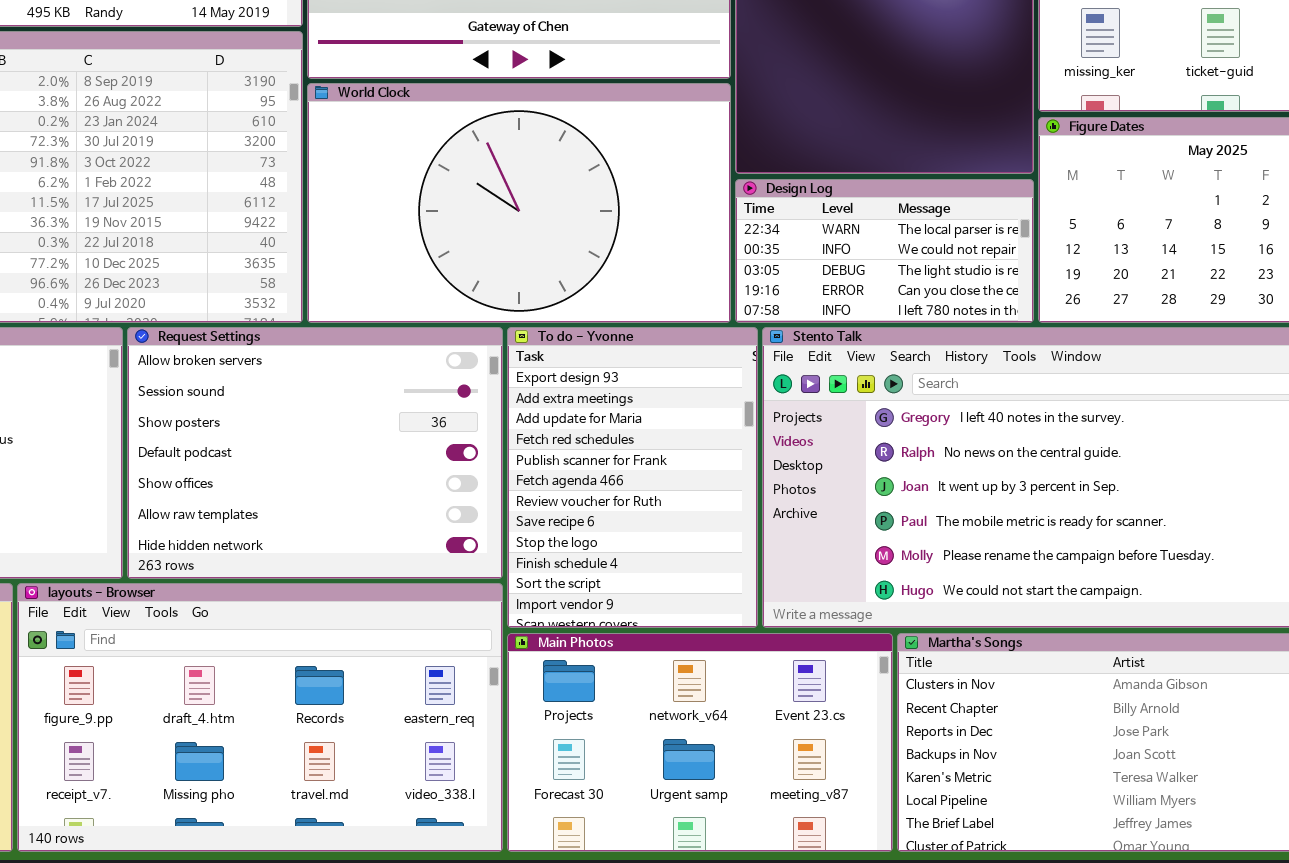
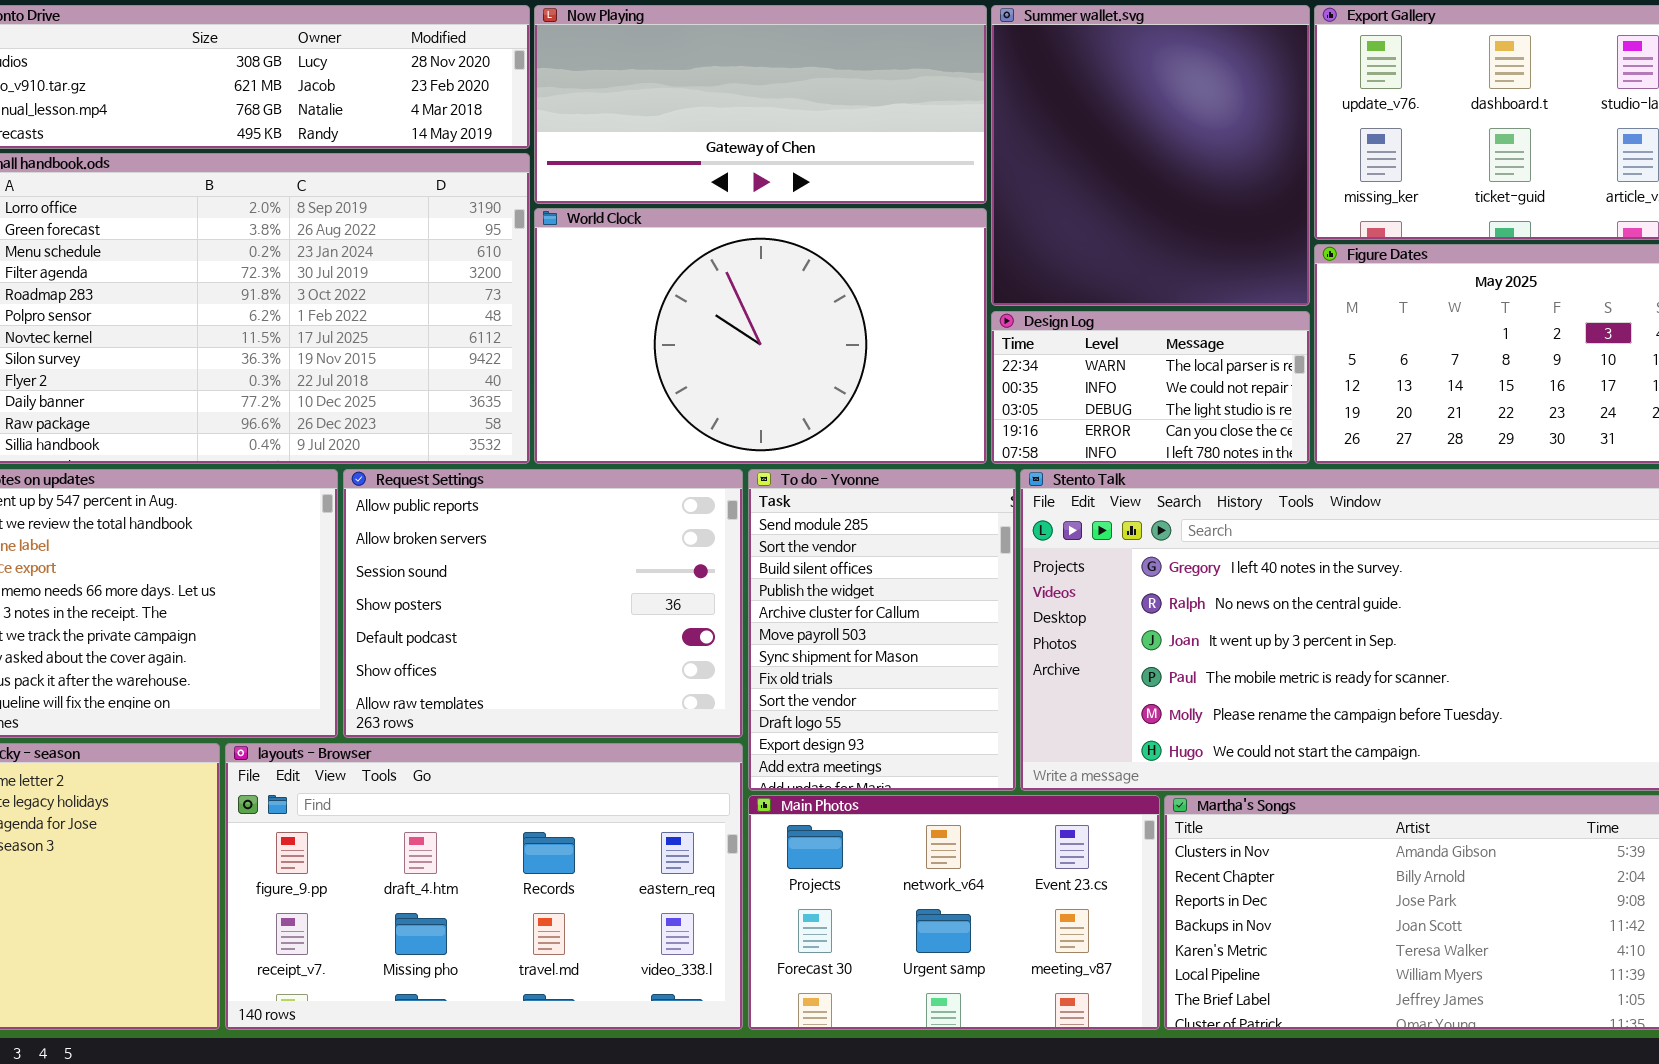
Request Settings: [127,327,503,579] -> [343,469,743,738], scrolled up 1 row
To do - Yvonne: [507,327,758,628] -> [748,469,1016,791], scrolled up 10 rows

